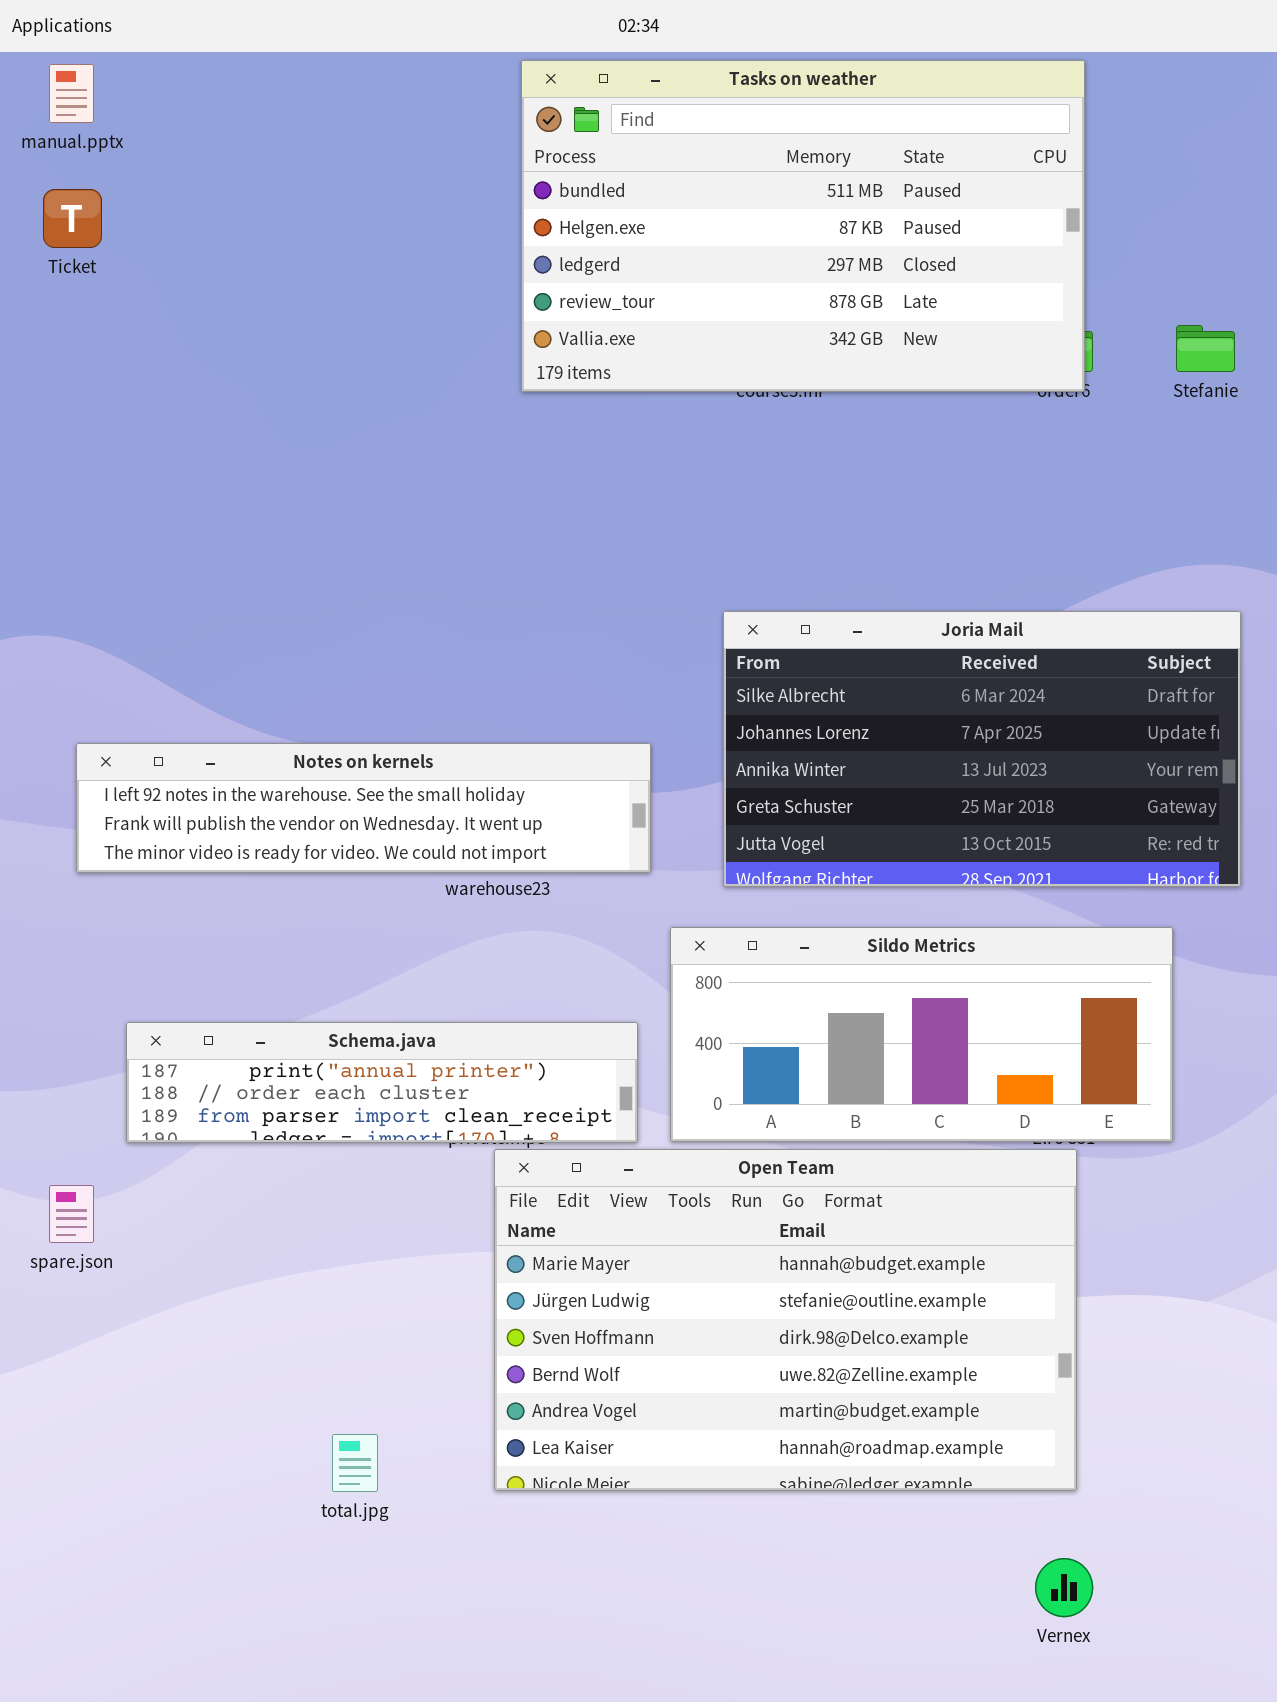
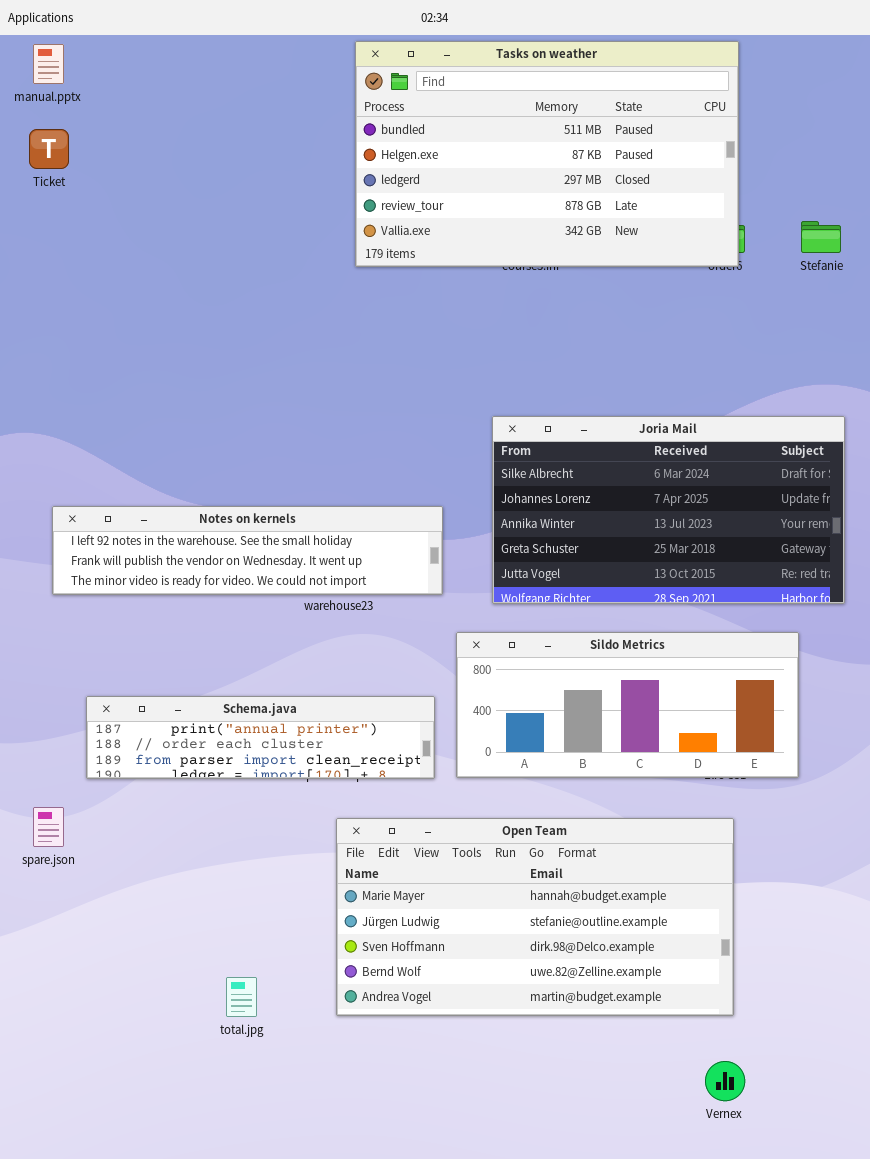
Open Team: [494,1149,1077,1491] -> [336,818,734,1016], resized

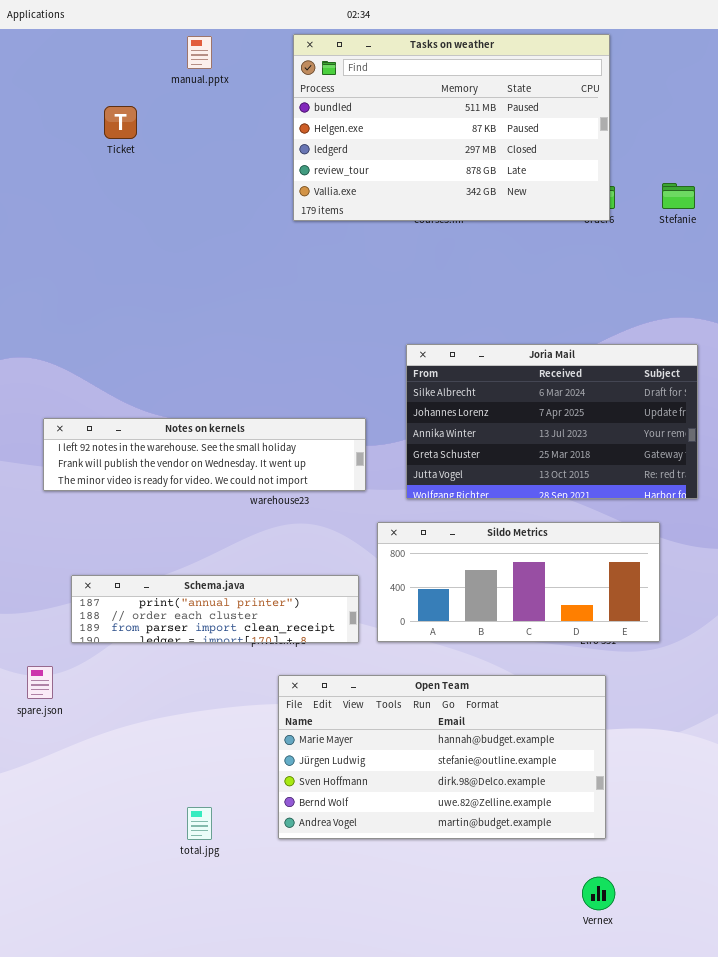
manual.pptx: [33,44,64,84] -> [187,36,212,69], moved
Ticket: [29,129,69,169] -> [104,106,137,139], moved

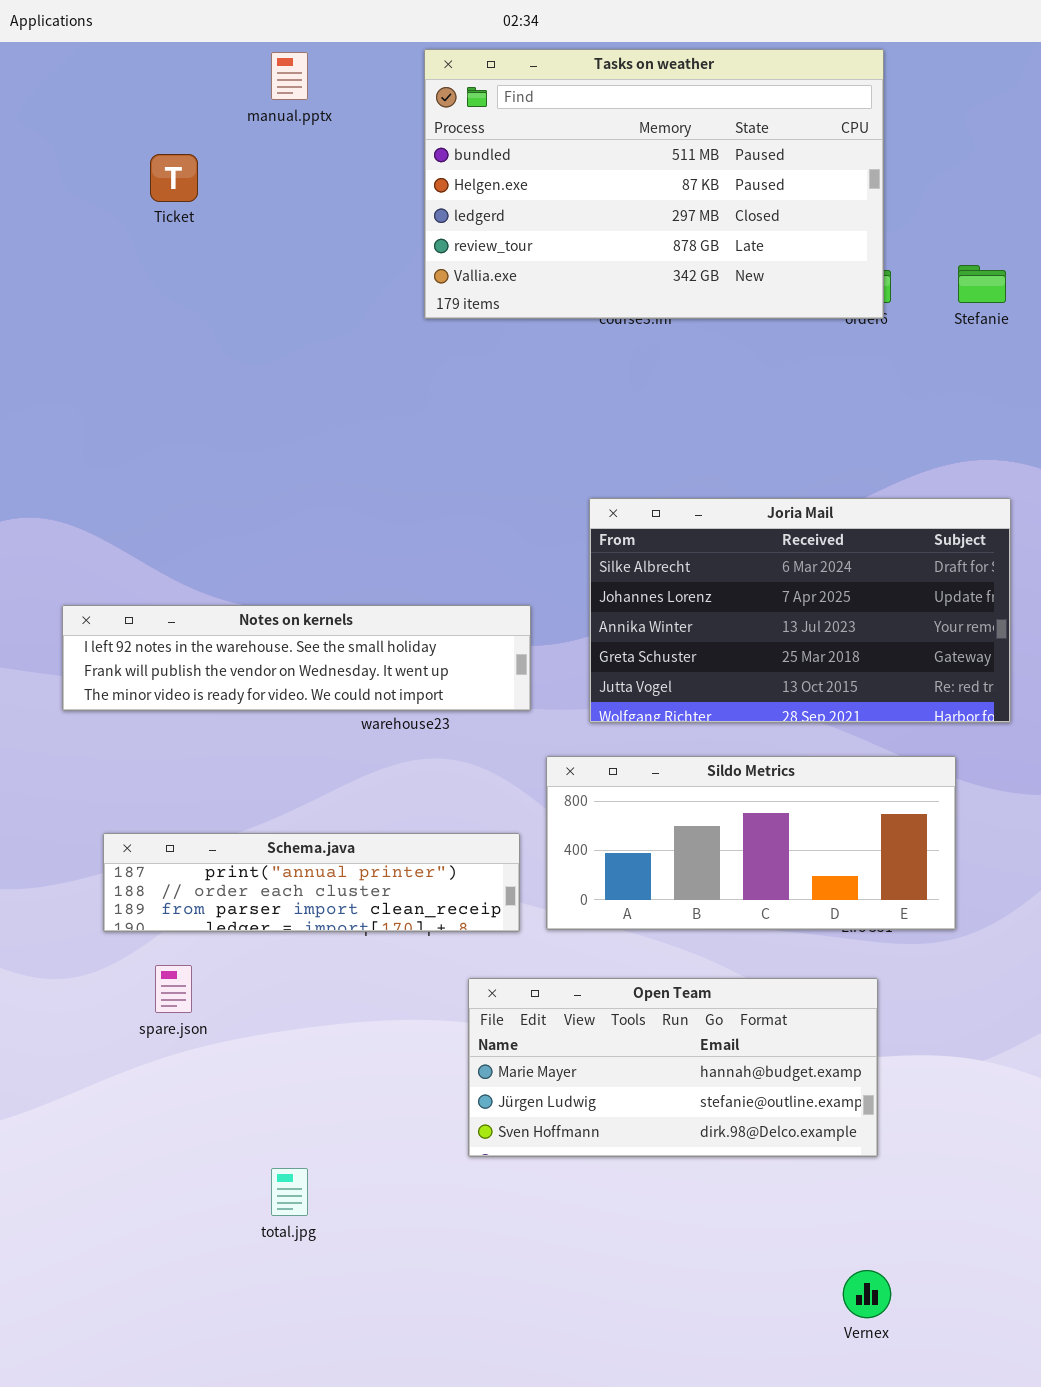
spare.json: [27,666,53,699] -> [155,965,192,1013], moved
Open Team: [278,675,606,839] -> [468,978,878,1157], resized

